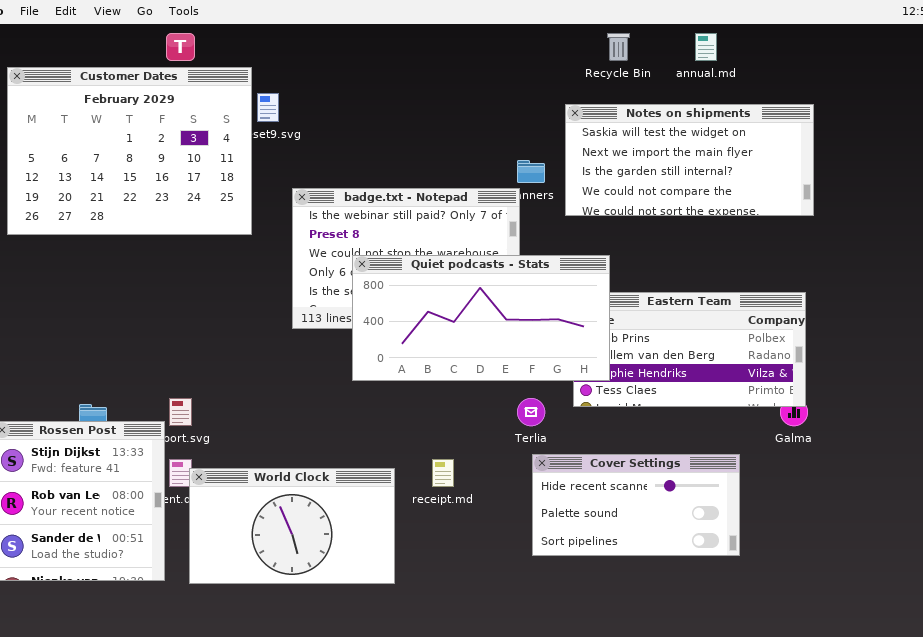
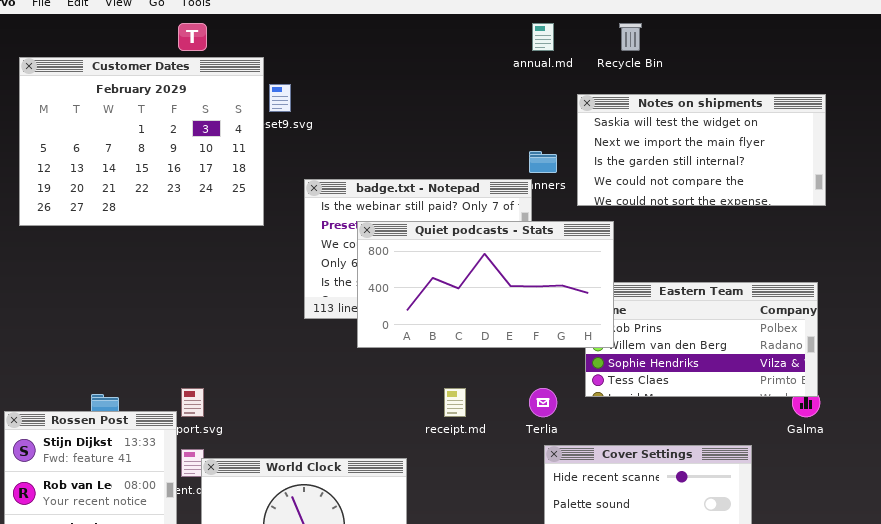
annual.md: [695,33,717,61] -> [532,23,554,51], moved
Quiet podcasts - Stats: [352,255,610,381] -> [357,221,614,348], moved
receipt.md: [432,459,454,487] -> [444,388,466,417], moved

